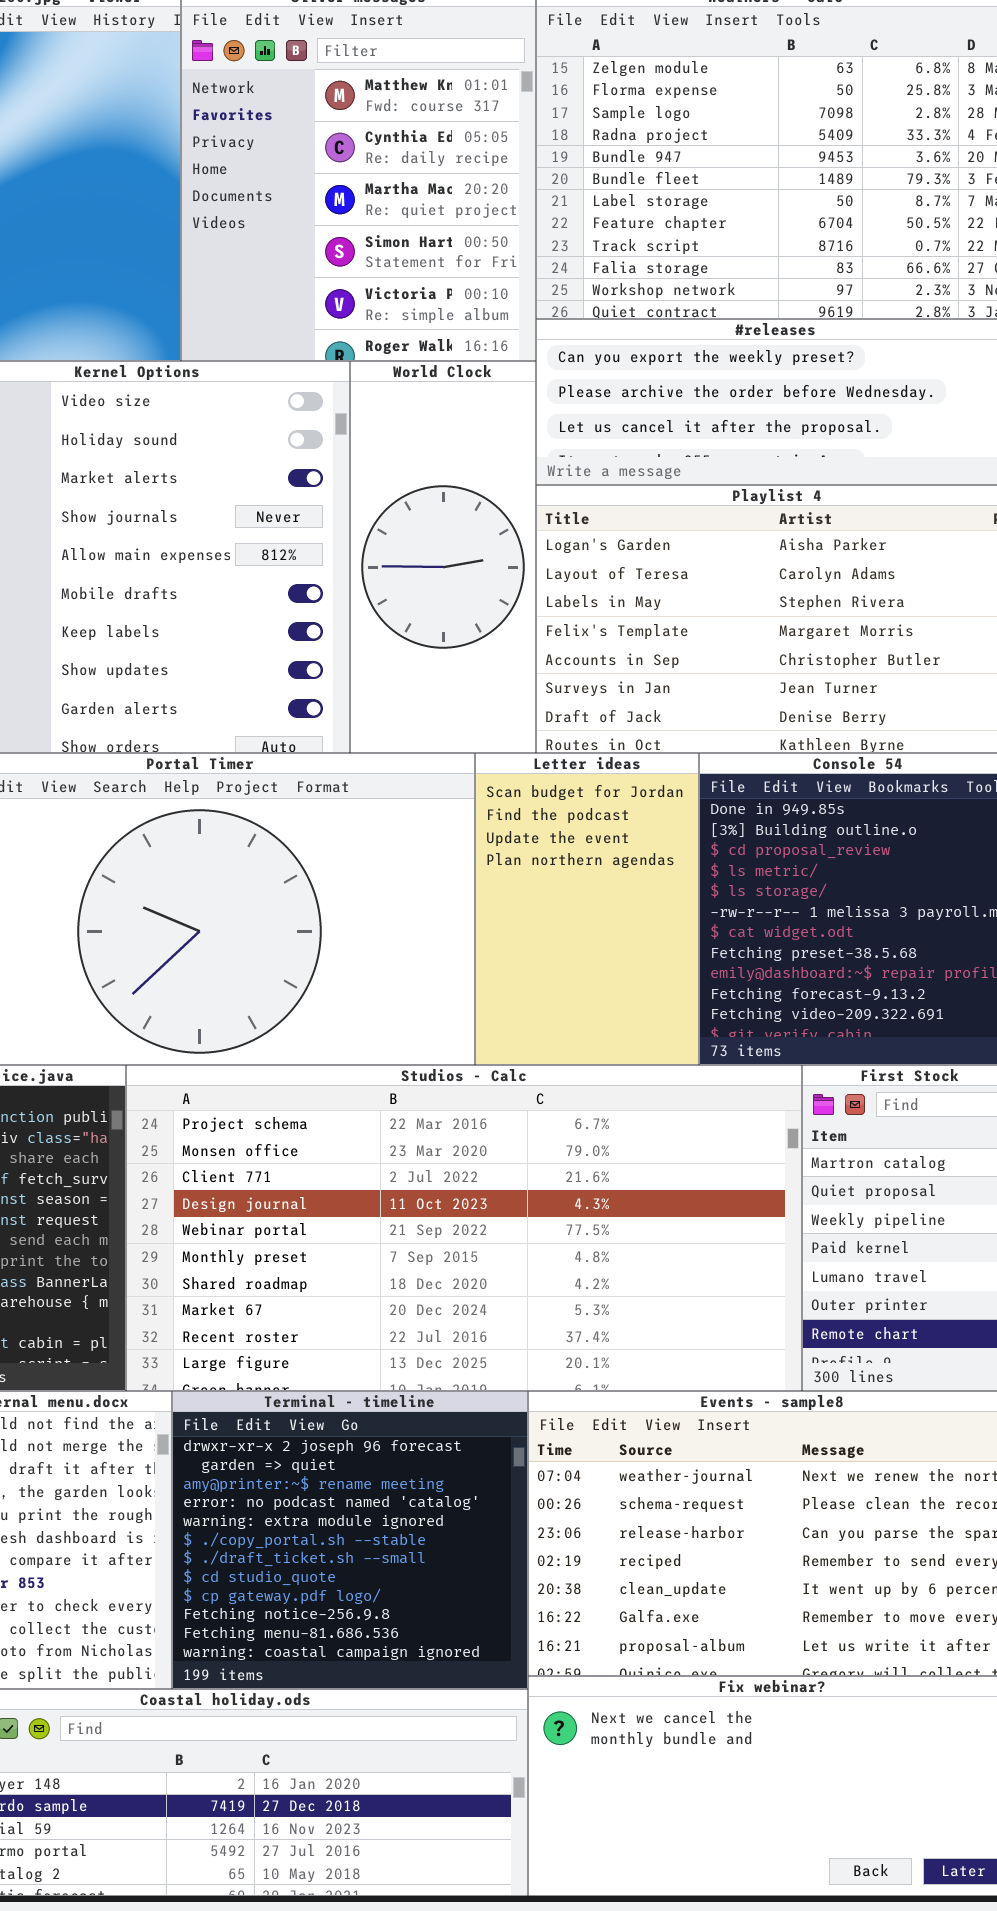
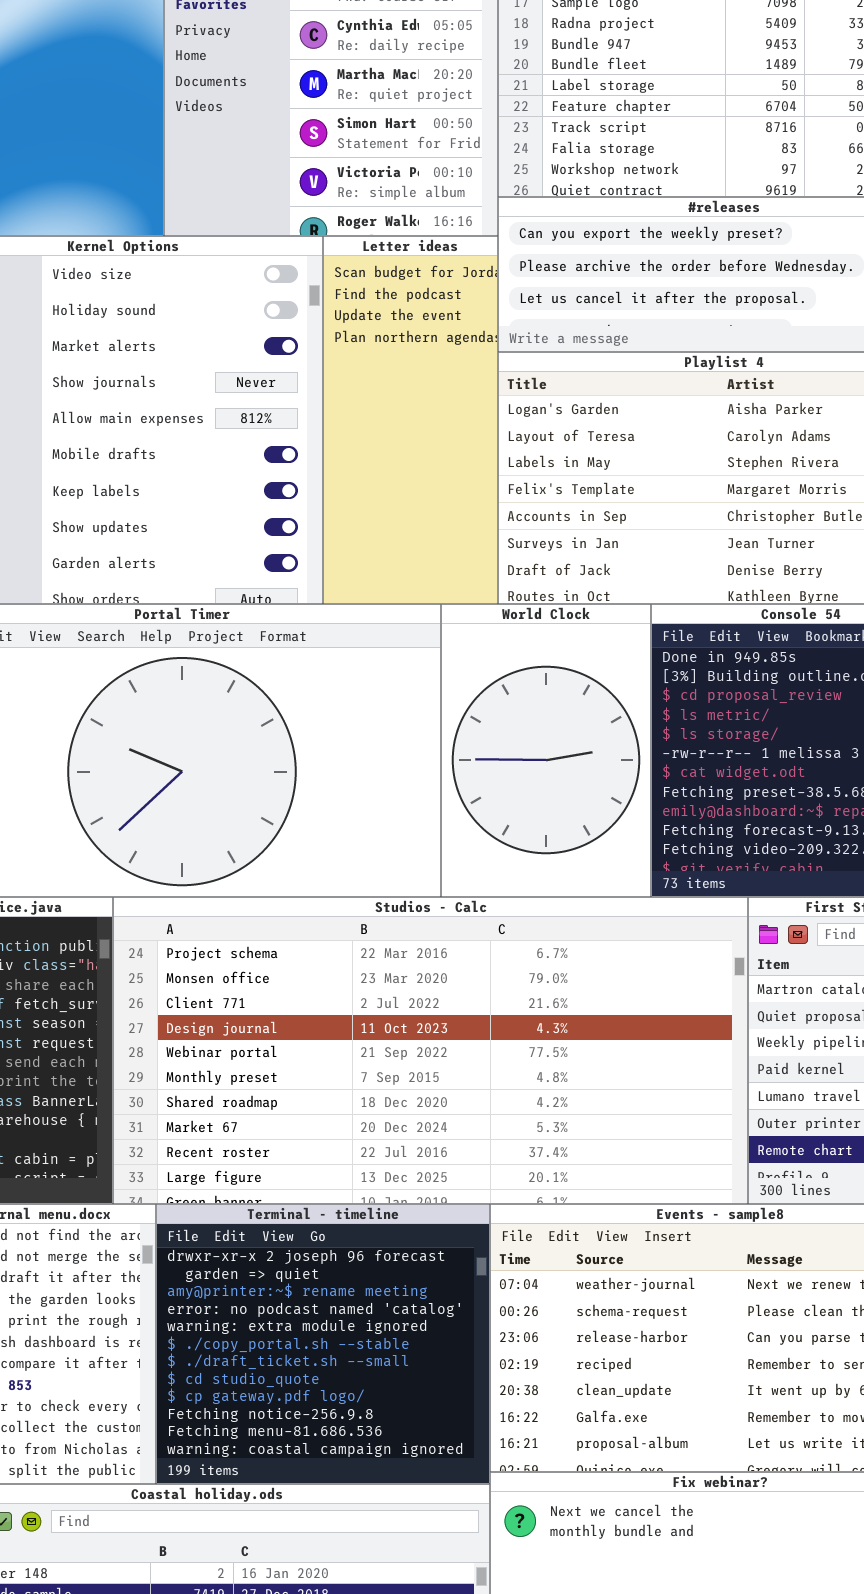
World Clock: [350,361,536,753] -> [441,604,651,897], moved, resized
Letter ideas: [475,753,699,1065] -> [323,236,498,604], moved, resized

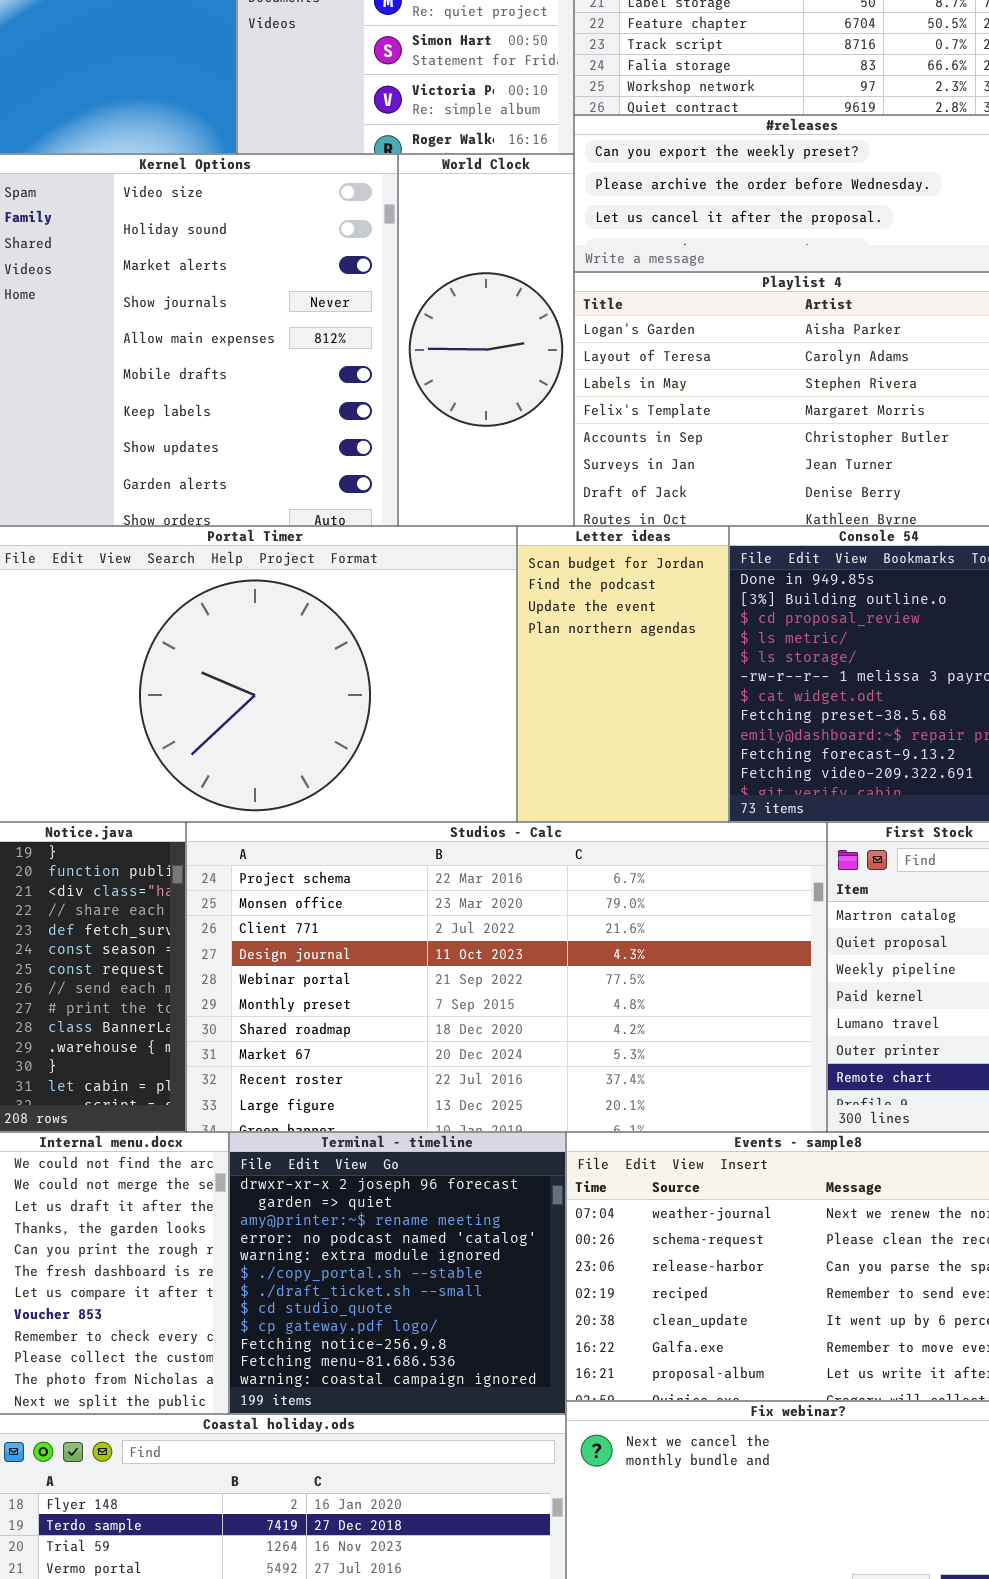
Letter ideas: [323,236,498,604] -> [517,526,729,822], moved, resized
World Clock: [441,604,651,897] -> [398,154,574,526], moved, resized

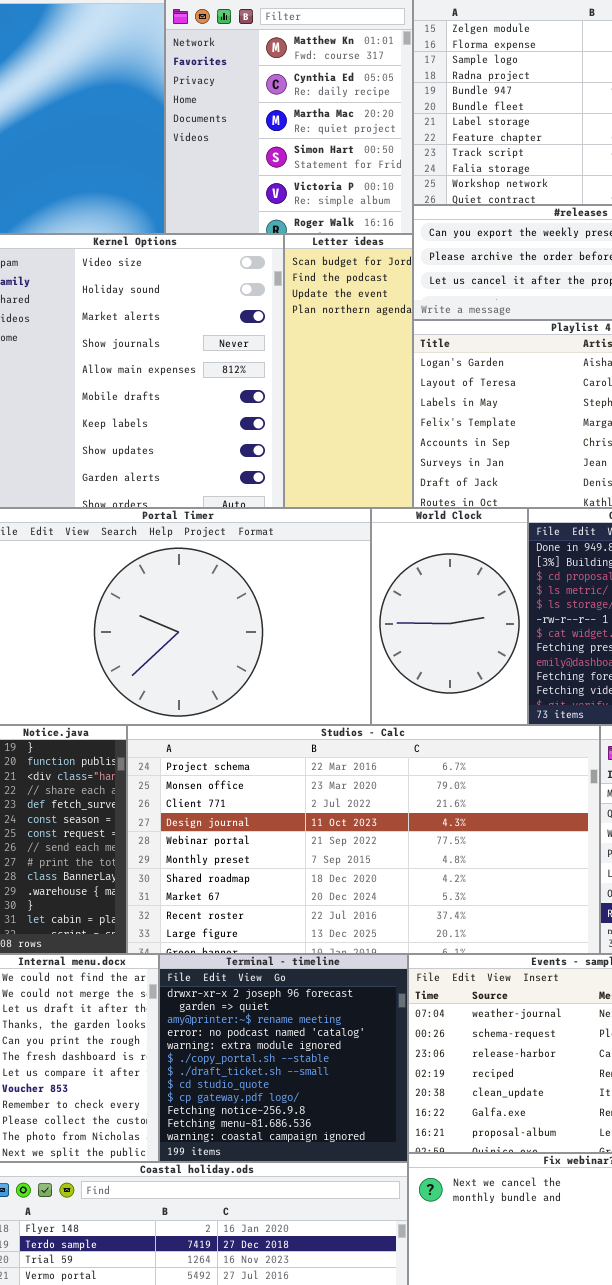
World Clock: [398,154,574,526] -> [371,508,528,725], moved, resized
Letter ideas: [517,526,729,822] -> [284,234,413,508], moved, resized

